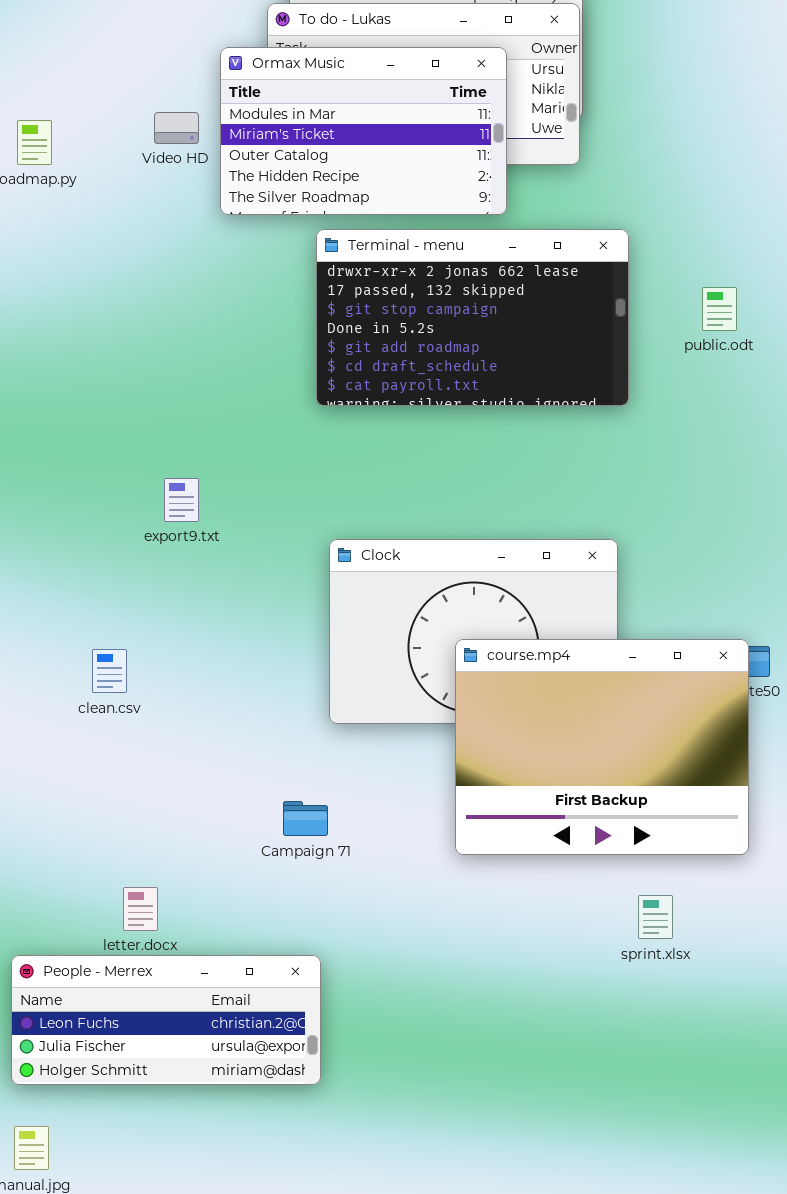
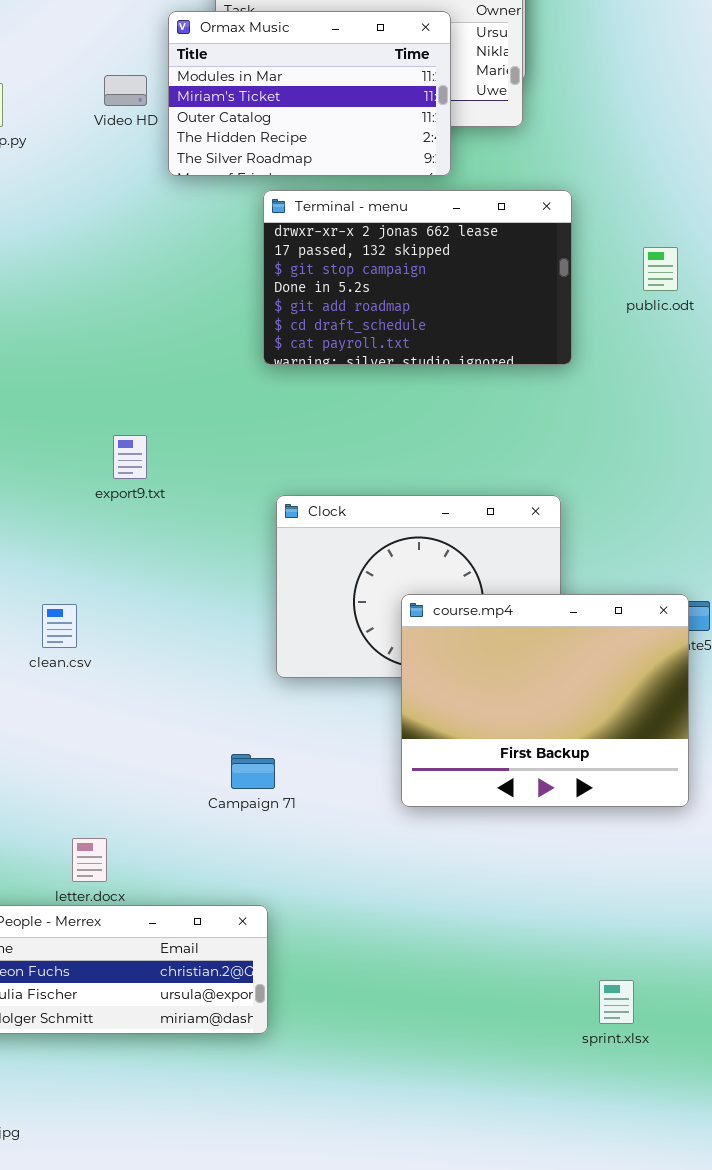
sprint.xlsx: [638,895,673,939] -> [599,980,634,1024], moved

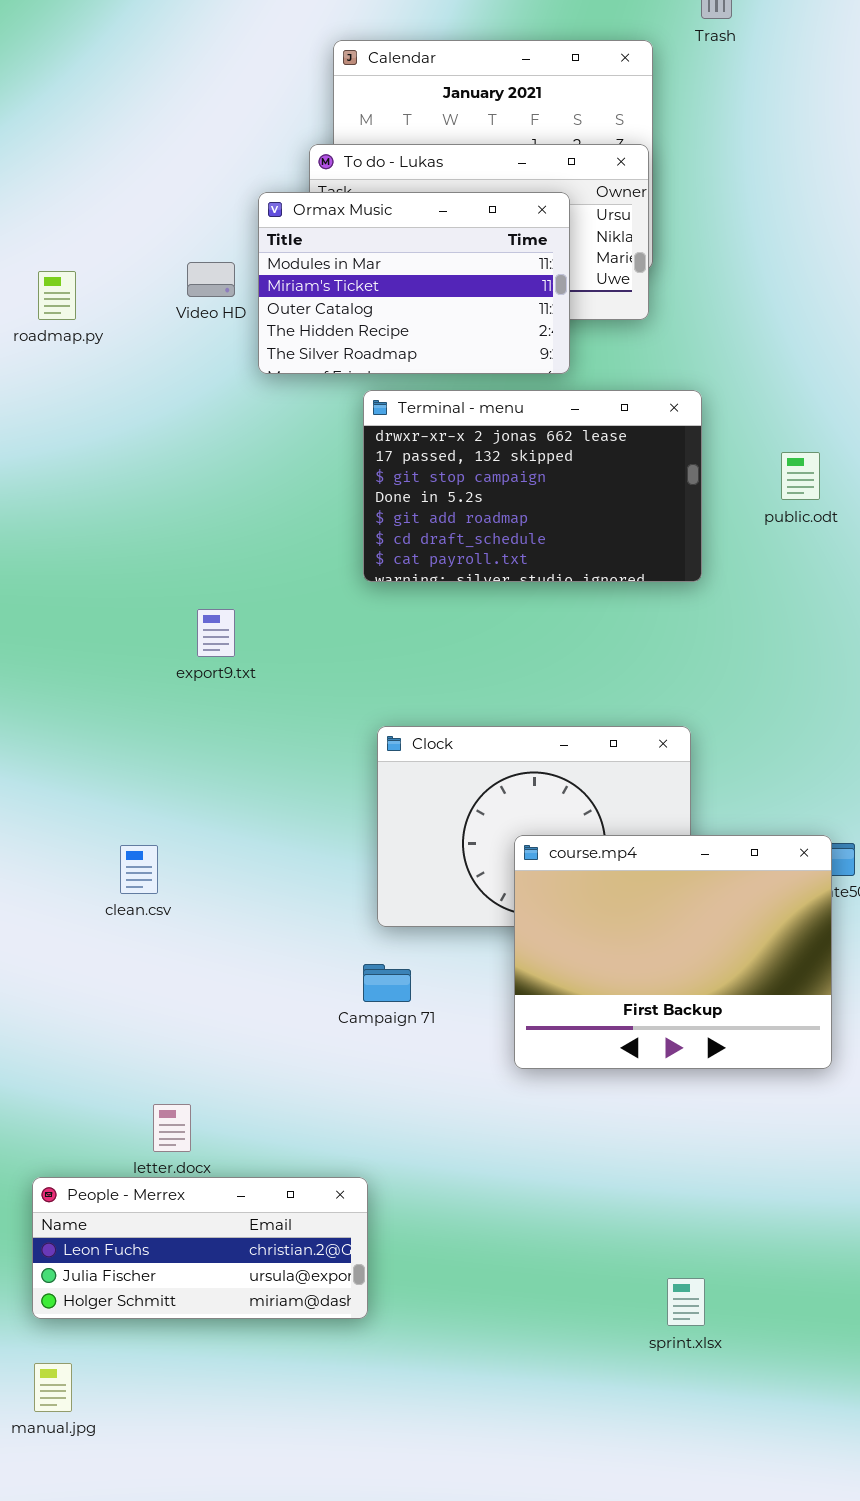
export9.txt: [113,435,147,479] -> [197,609,235,657], moved
Campaign 71: [231,754,275,789] -> [363,964,411,1002], moved
sprint.xlsx: [599,980,634,1024] -> [667,1278,705,1326], moved

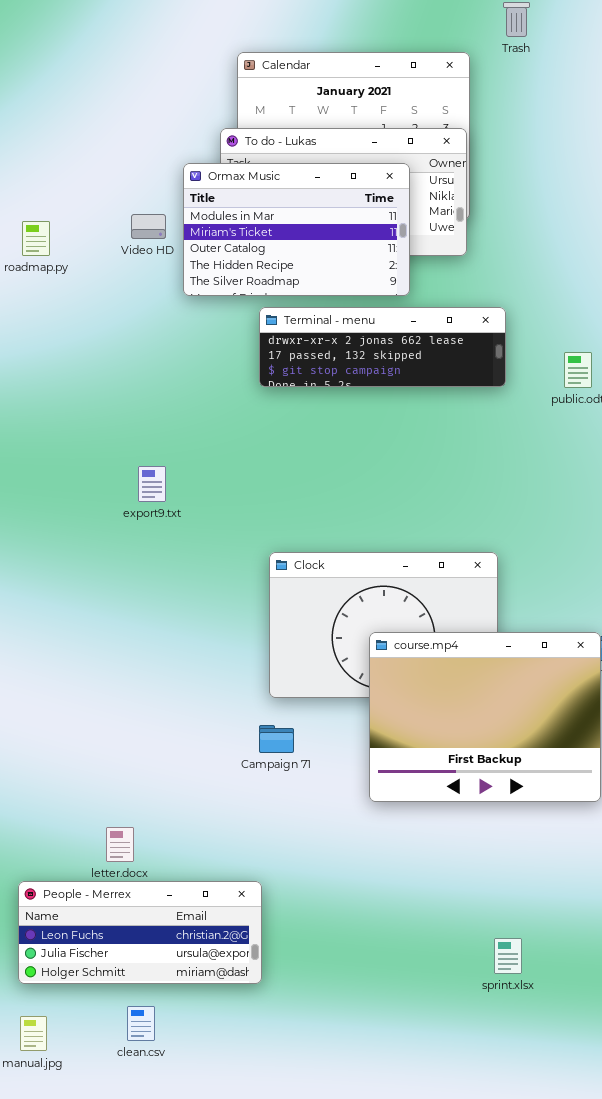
Terminal - menu: [363,390,702,582] -> [259,307,506,387], resized
clean.csv: [120,845,158,894] -> [127,1006,155,1041], moved
sprint.xlsx: [667,1278,705,1326] -> [494,938,522,974], moved

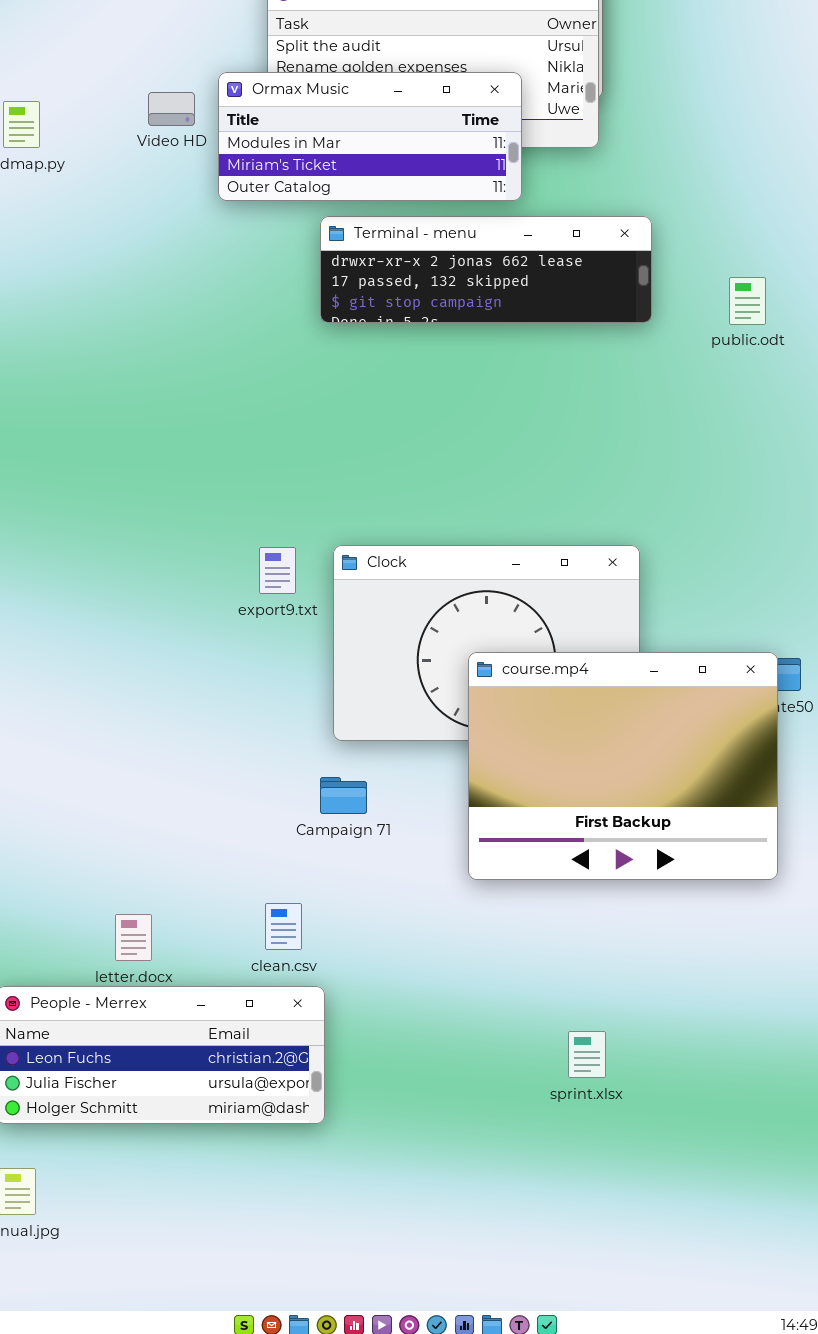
Ormax Music: [183,163,410,296] -> [218,72,522,201], resized
export9.txt: [138,466,166,502] -> [259,547,296,594], moved
sprint.xlsx: [494,938,522,974] -> [568,1031,606,1078], moved
clean.csv: [127,1006,155,1041] -> [265,903,302,950], moved

